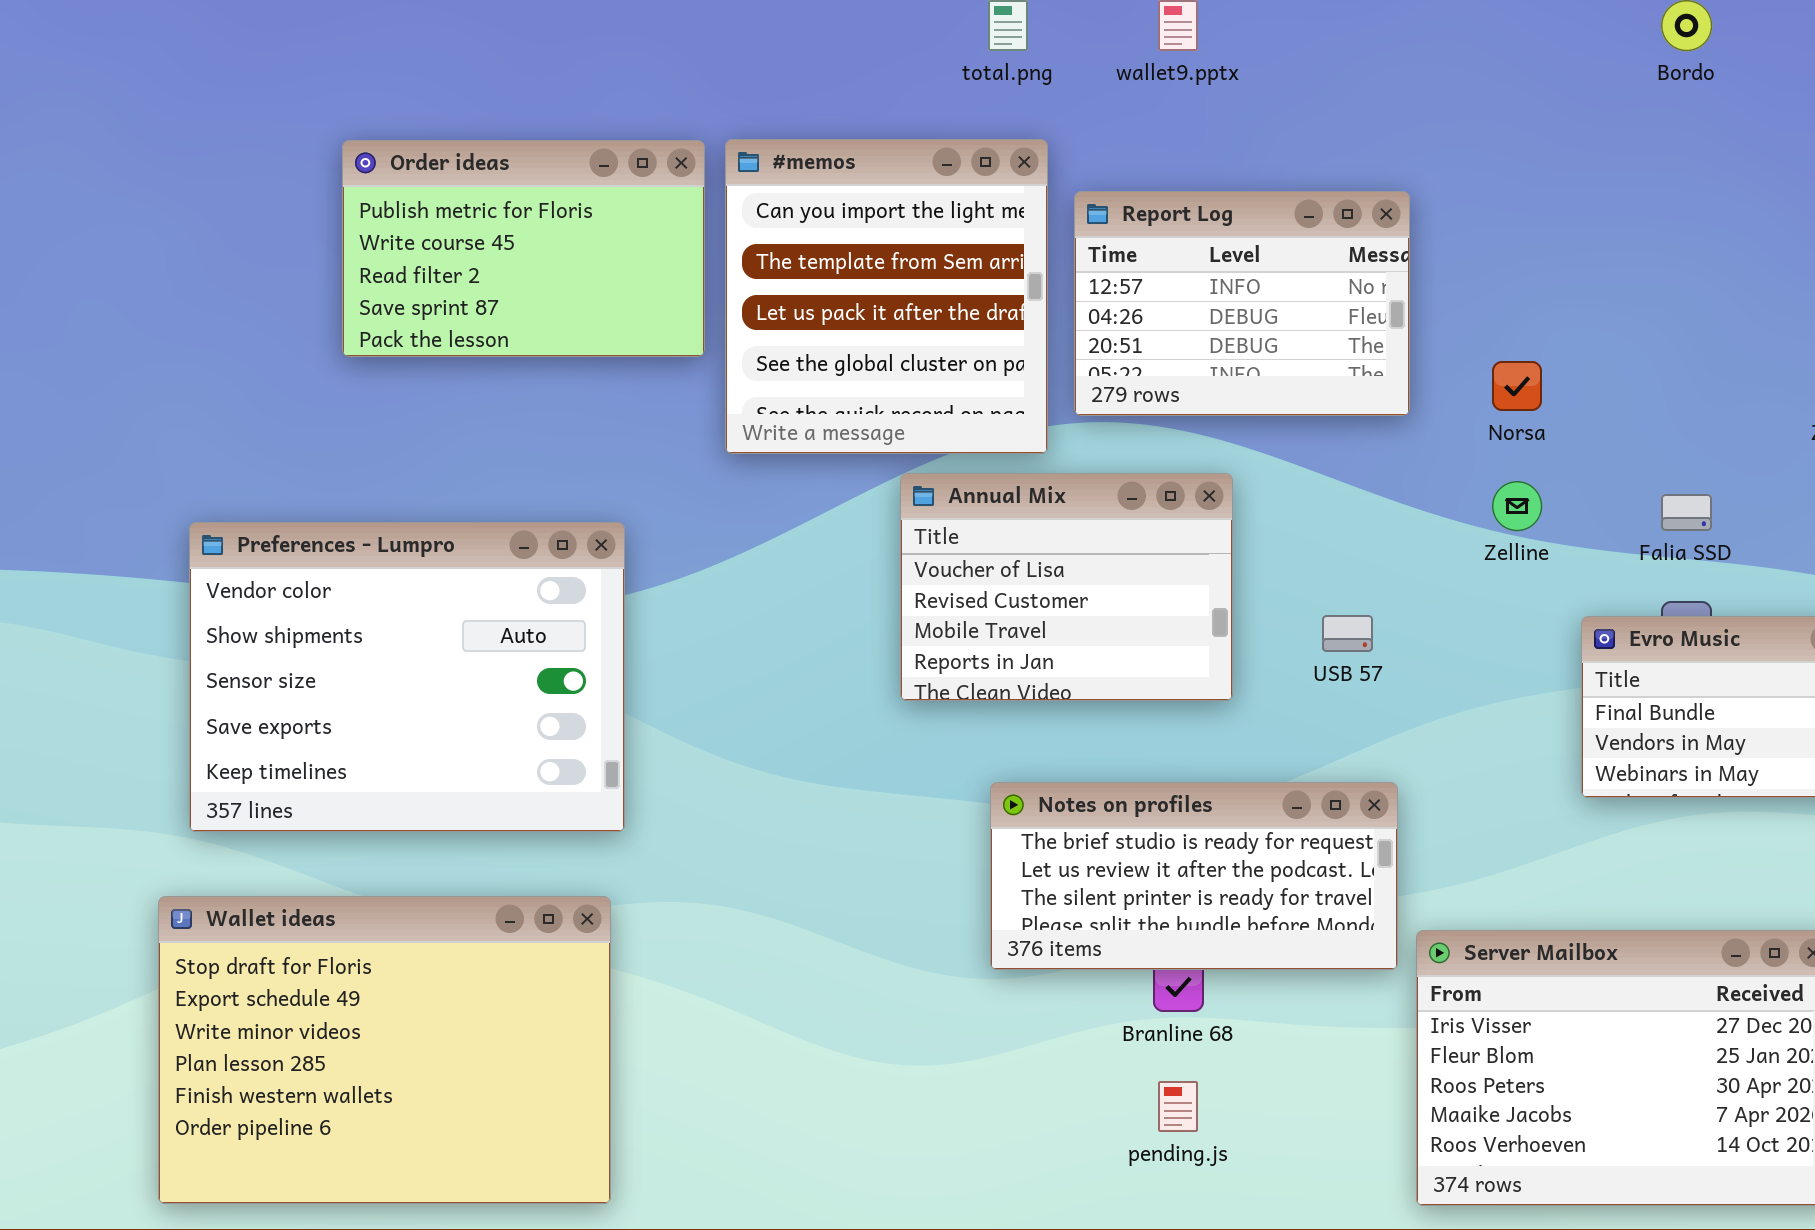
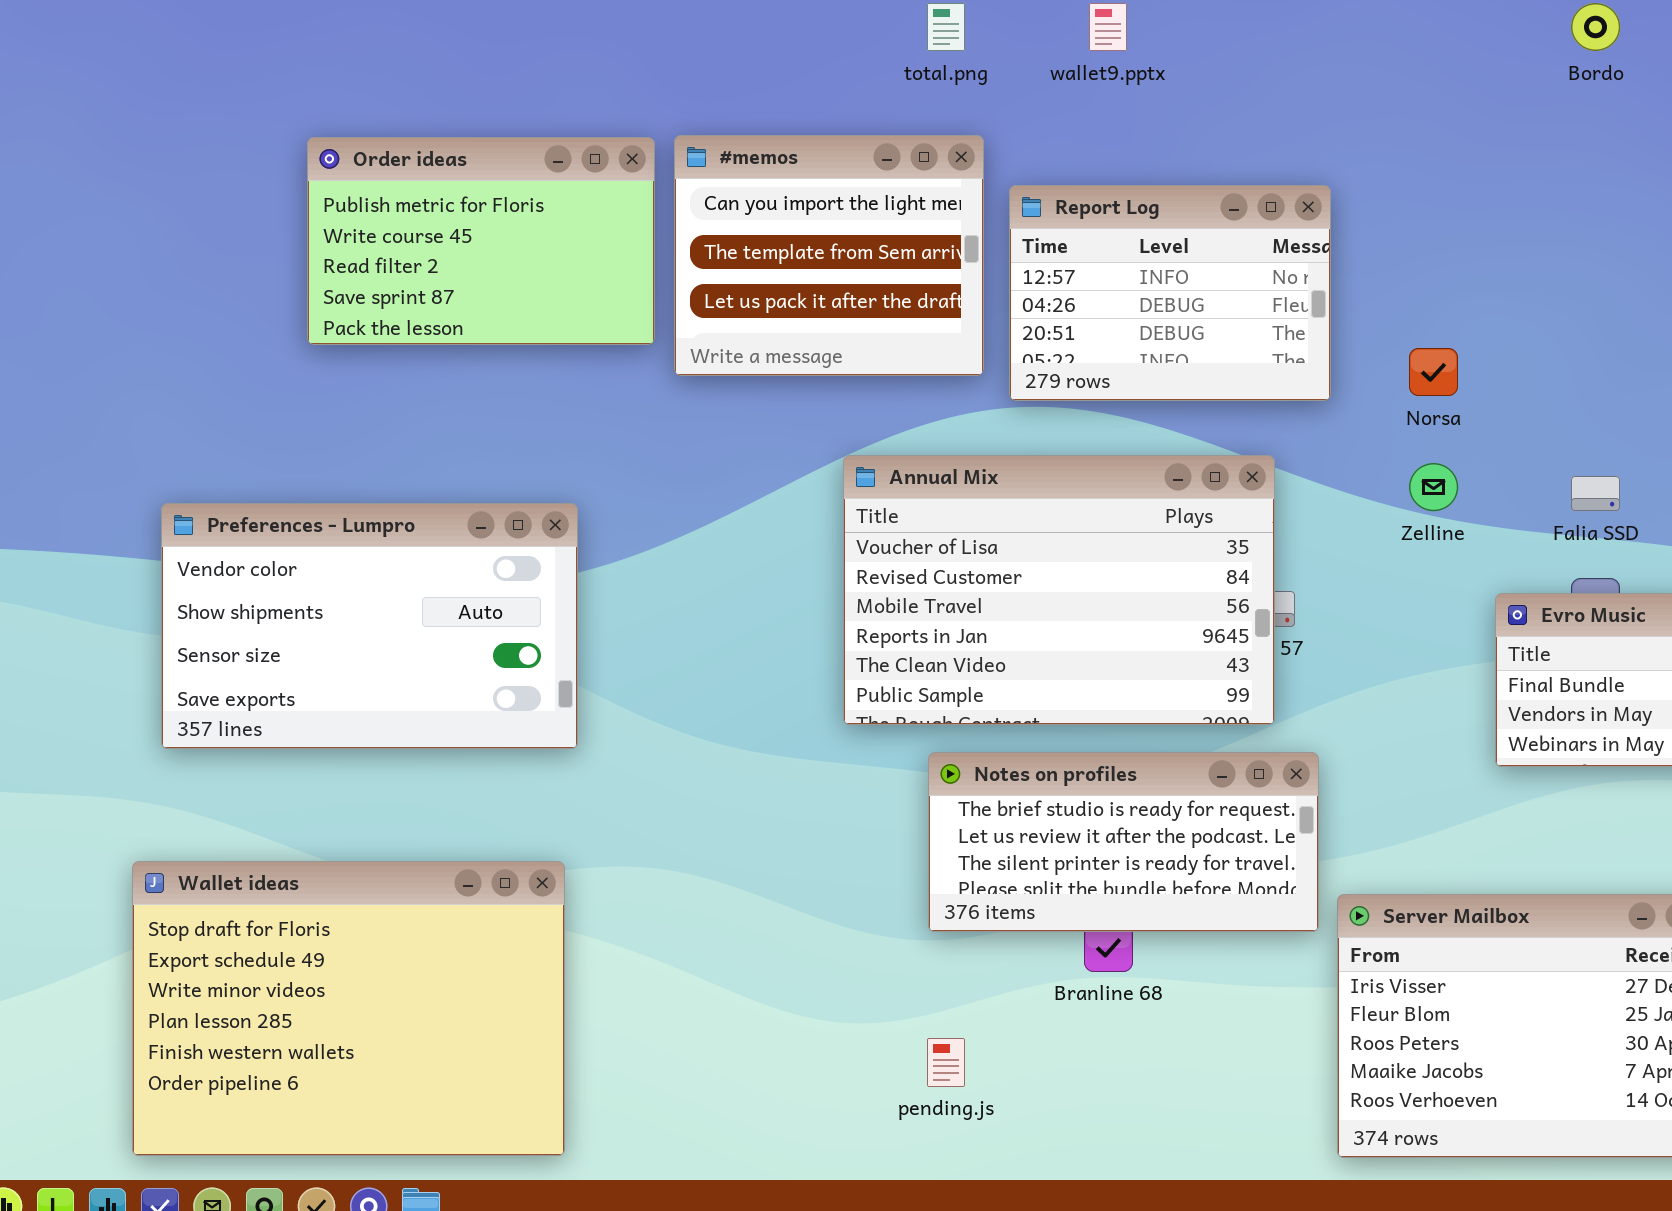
#memos: [725,139,1048,454] -> [674,135,984,376], resized
Annual Mix: [900,473,1233,701] -> [843,455,1275,725], resized
Preferences - Lumpro: [189,522,625,832] -> [161,503,578,749], resized
pending.js: [1158,1081,1198,1132] -> [927,1038,965,1087], moved

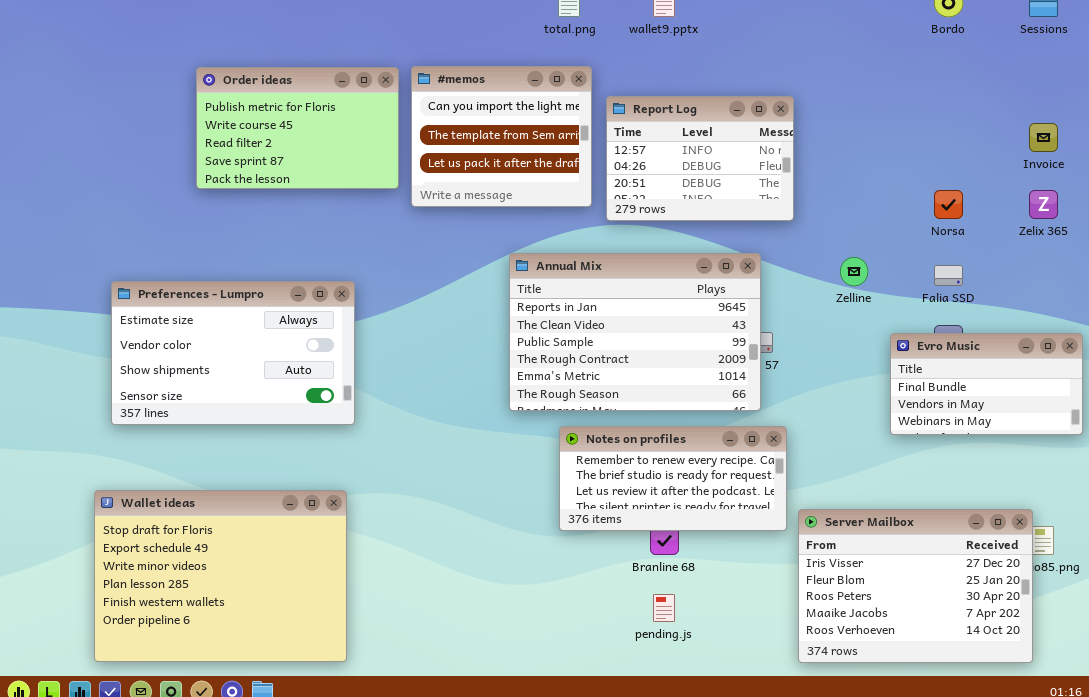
Norsa: [1409,348,1458,396] -> [934,190,963,219], moved
Annual Mix: [843,455,1275,725] -> [509,253,761,411], scrolled down 3 rows
Preferences - Lumpro: [161,503,578,749] -> [111,281,355,425], scrolled up 1 row
Notes on profiles: [928,752,1319,932] -> [559,426,787,531], scrolled up 1 row
pending.js: [927,1038,965,1087] -> [653,594,675,622], moved

